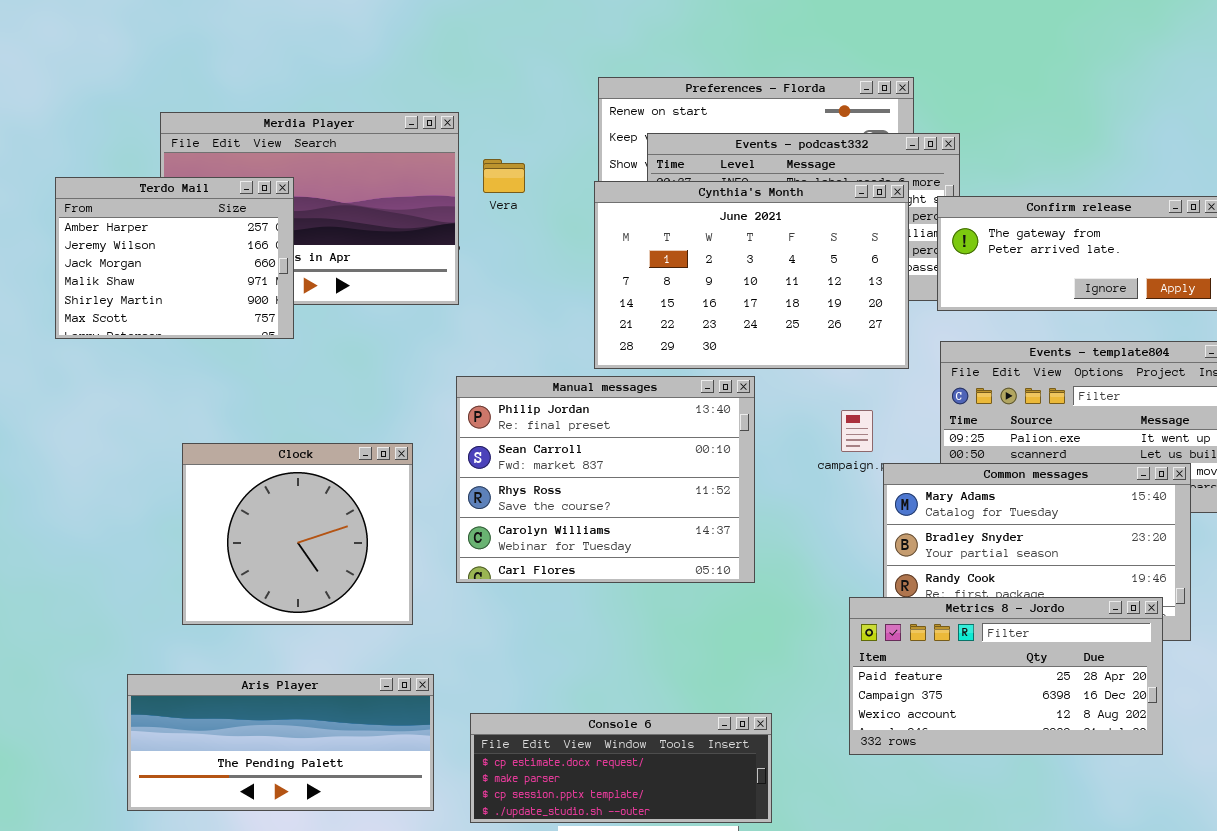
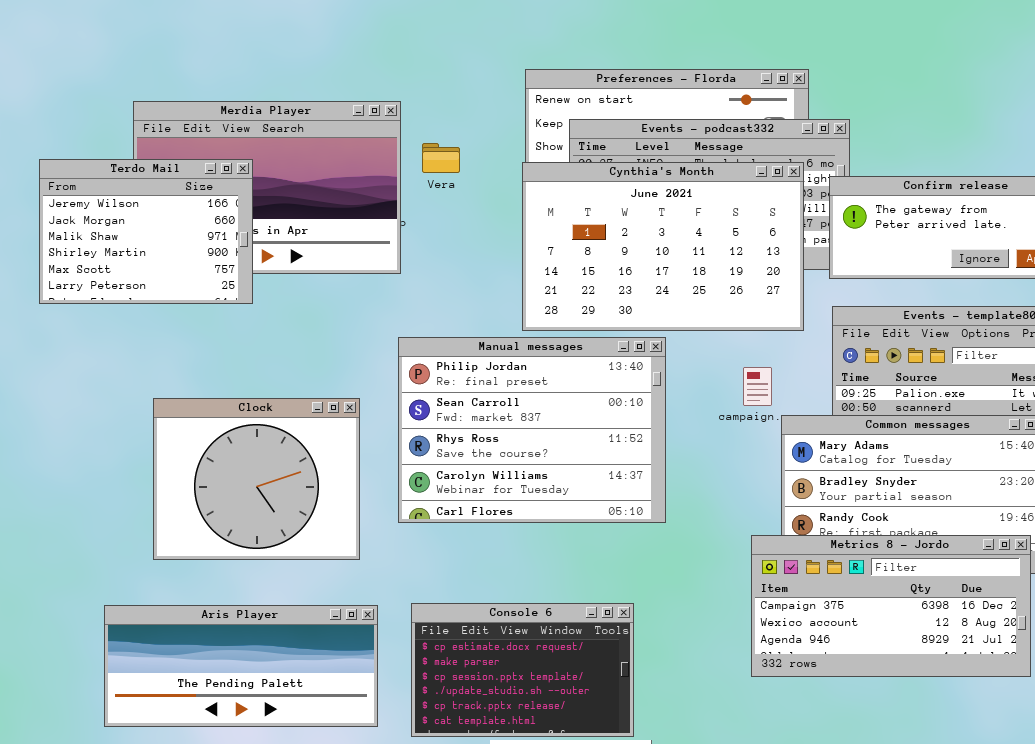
Terdo Mail: [55,177,294,339] -> [39,159,253,304], scrolled down 1 row
Metrics 8 - Jordo: [849,597,1163,755] -> [751,535,1031,677], scrolled down 1 row
Console 6: [470,713,772,823] -> [411,603,634,737], resized

